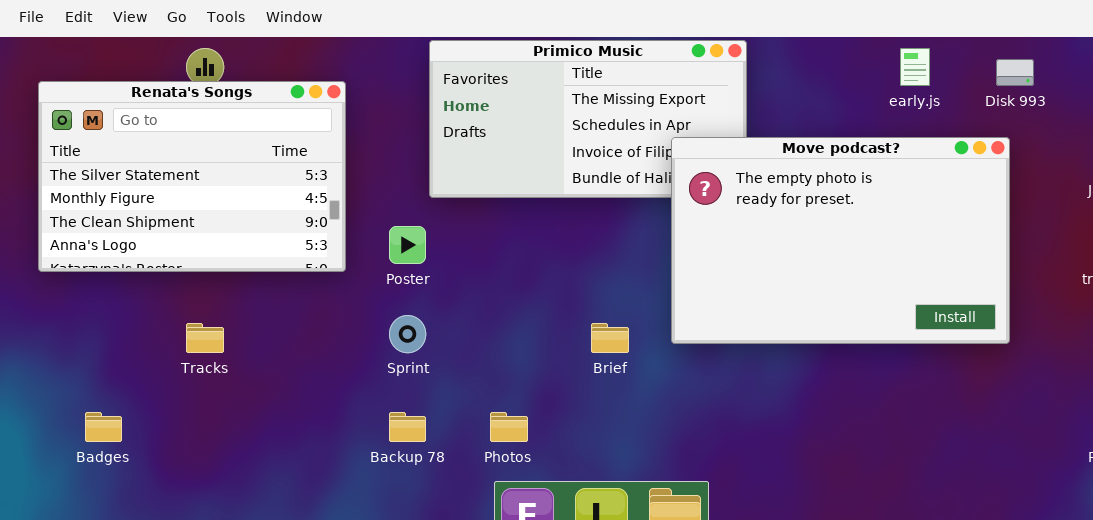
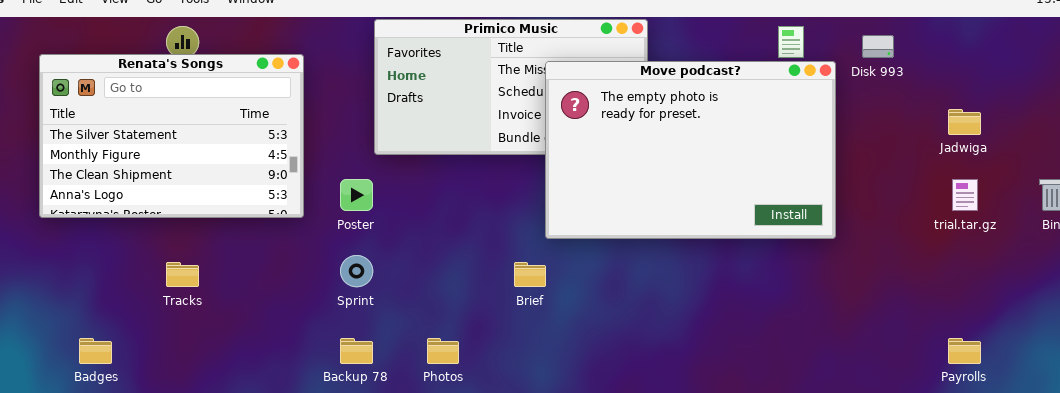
Move podcast?: [671,137,1010,344] -> [545,61,836,239], moved

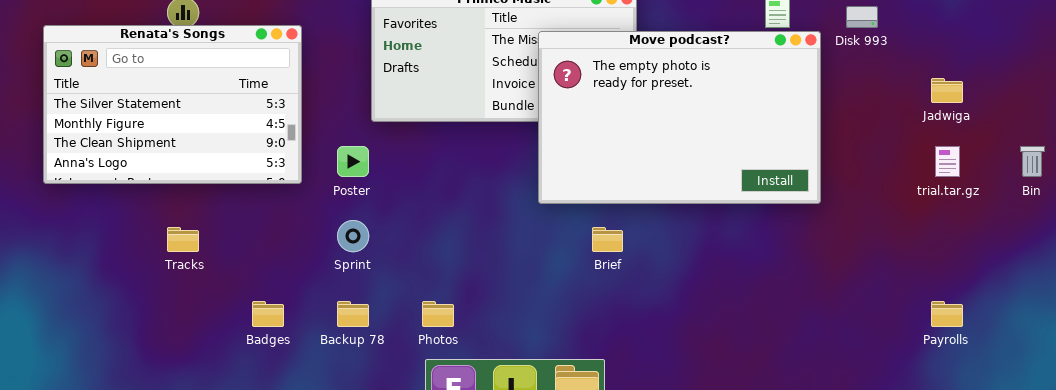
Brief: [514,262,546,287] -> [592,227,623,252], moved
Badges: [79,338,112,364] -> [252,301,284,327], moved

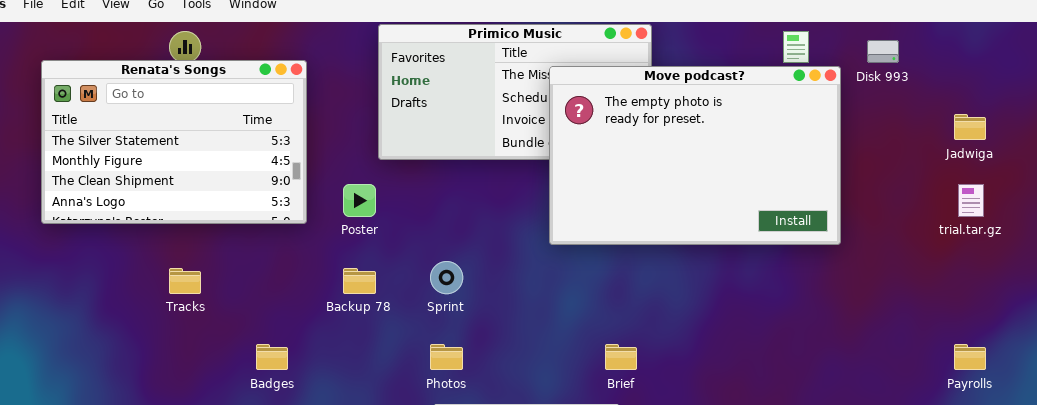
Sprint: [337,220,369,252] -> [430,261,463,294], moved
Brief: [592,227,623,252] -> [605,344,637,370], moved
Backup 78: [337,301,369,327] -> [343,268,376,294], moved

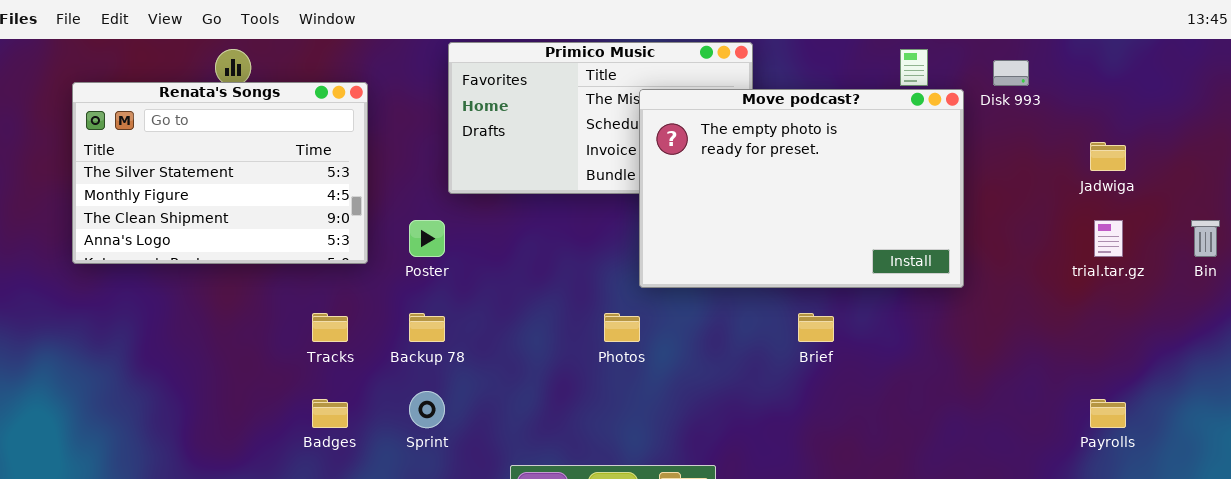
Sprint: [430,261,463,294] -> [409,391,445,428], moved
Tracks: [169,268,201,294] -> [312,313,348,342], moved
Photos: [430,344,463,370] -> [604,313,640,342], moved
Brief: [605,344,637,370] -> [798,313,834,342], moved

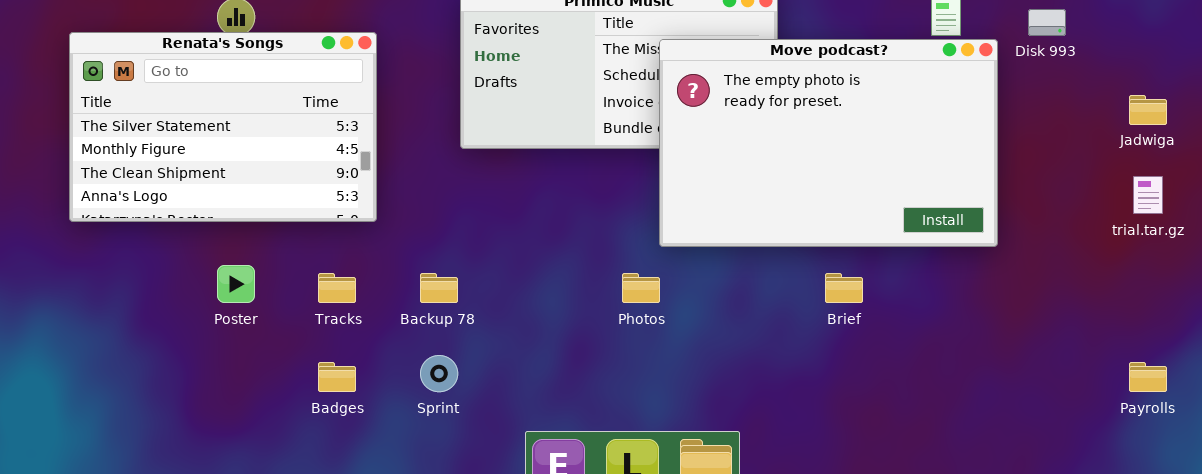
Poster: [409,220,445,257] -> [217,265,255,303], moved

